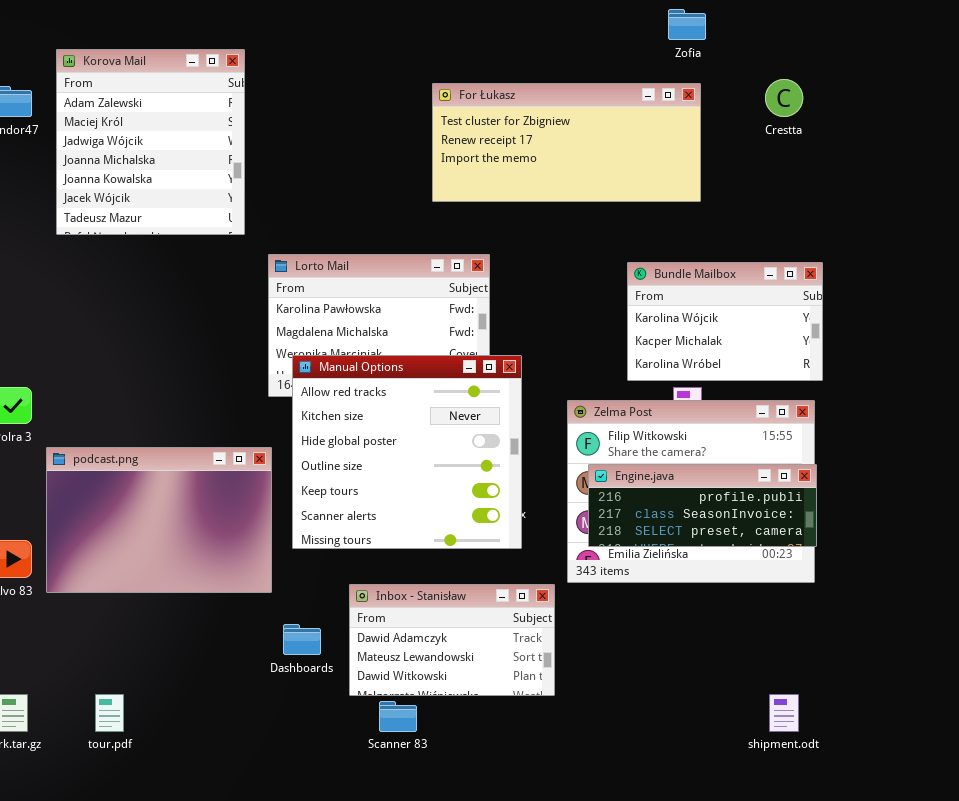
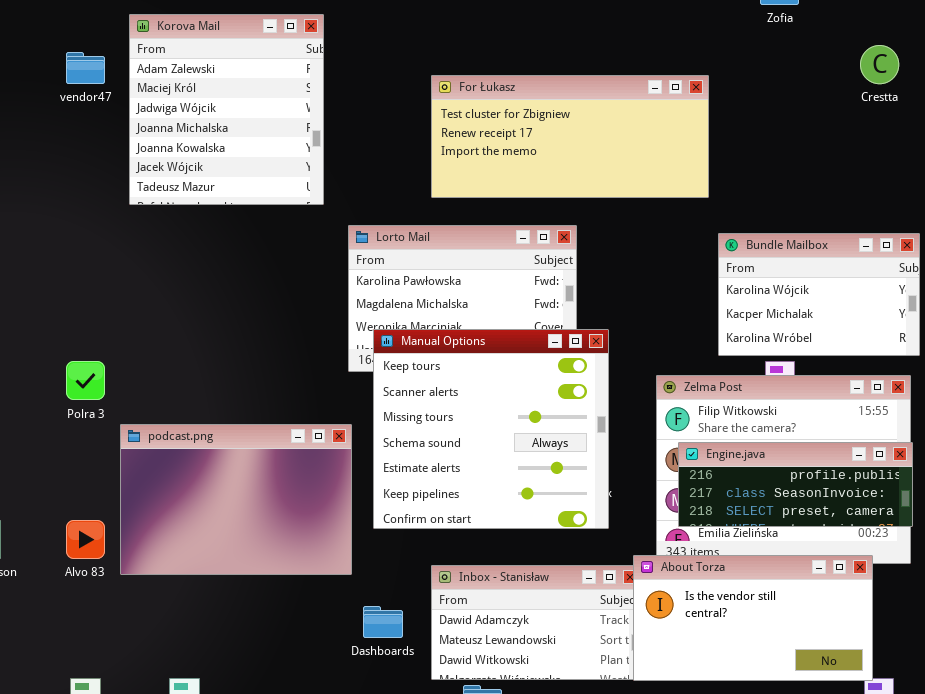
For Łukasz: [432,83,701,202] -> [431,75,709,198], moved
Manual Options: [292,355,522,549] -> [373,329,609,529], scrolled down 4 rows
About Torza: none -> [633,555,873,681], opened

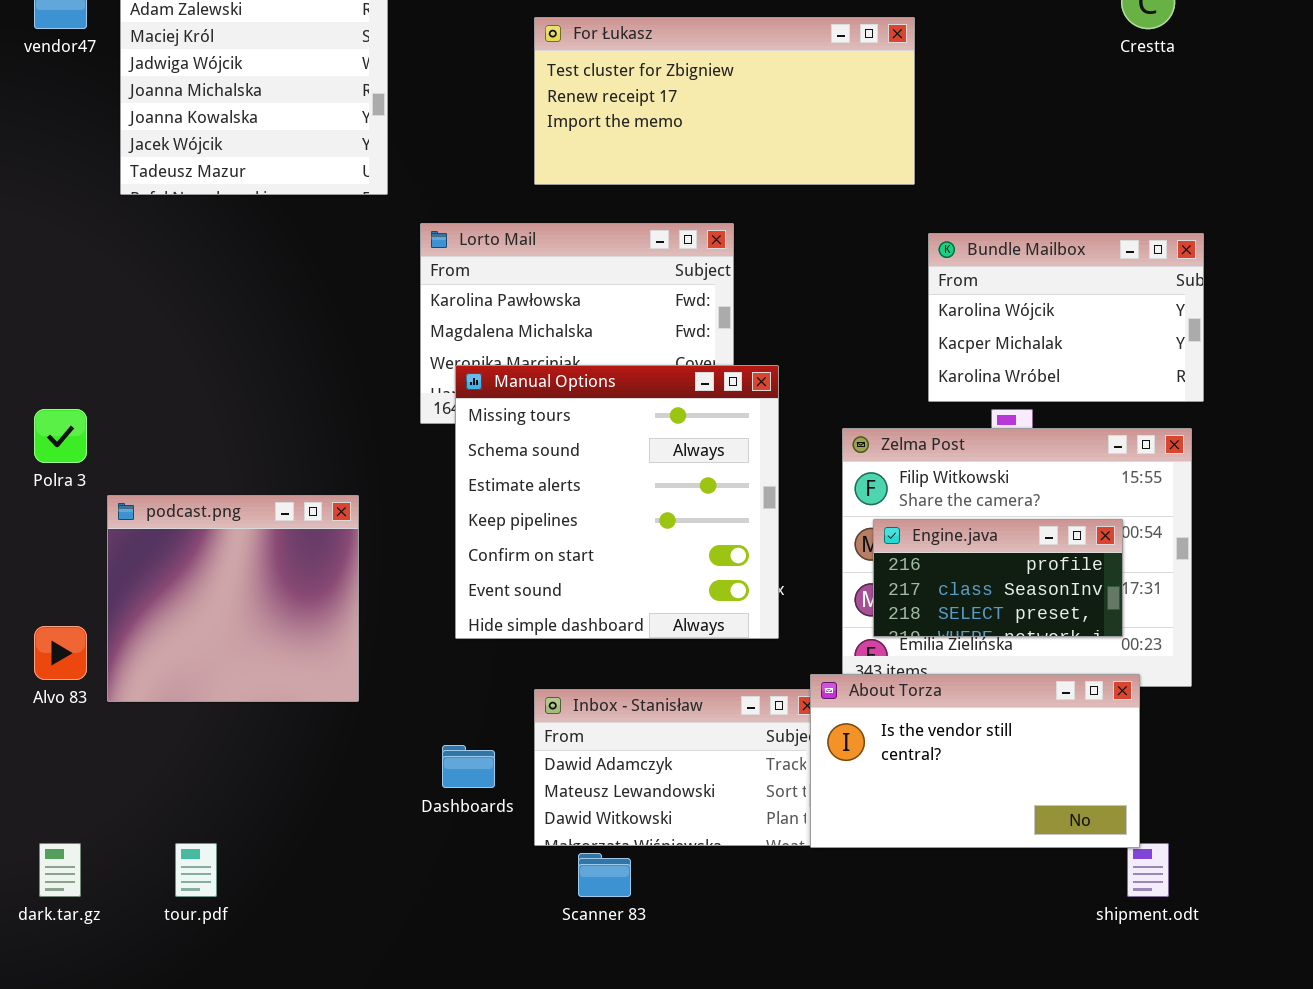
Manual Options: [373,329,609,529] -> [455,365,779,639], scrolled down 2 rows
podcast.png: [120,424,352,575] -> [107,495,359,702], resized
Engine.java: [678,442,913,527] -> [873,519,1123,637], resized

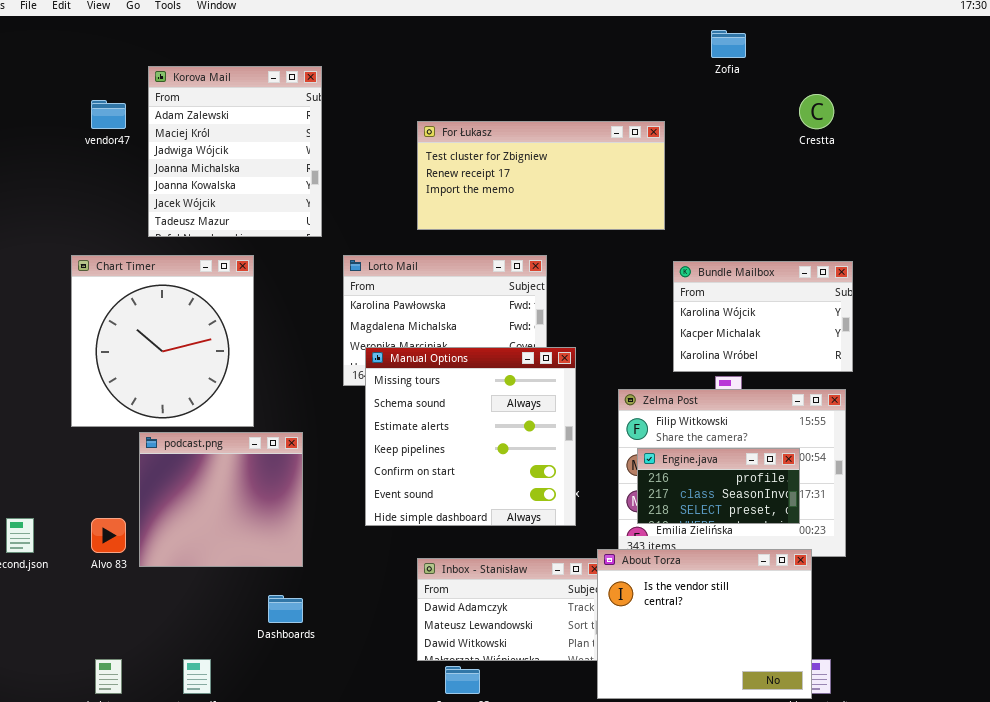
Chart Timer: none -> [71,255,254,427], opened
About Torza: [810,674,1140,848] -> [597,549,812,699], resized
Dashboards: [442,745,495,788] -> [268,595,303,623], moved

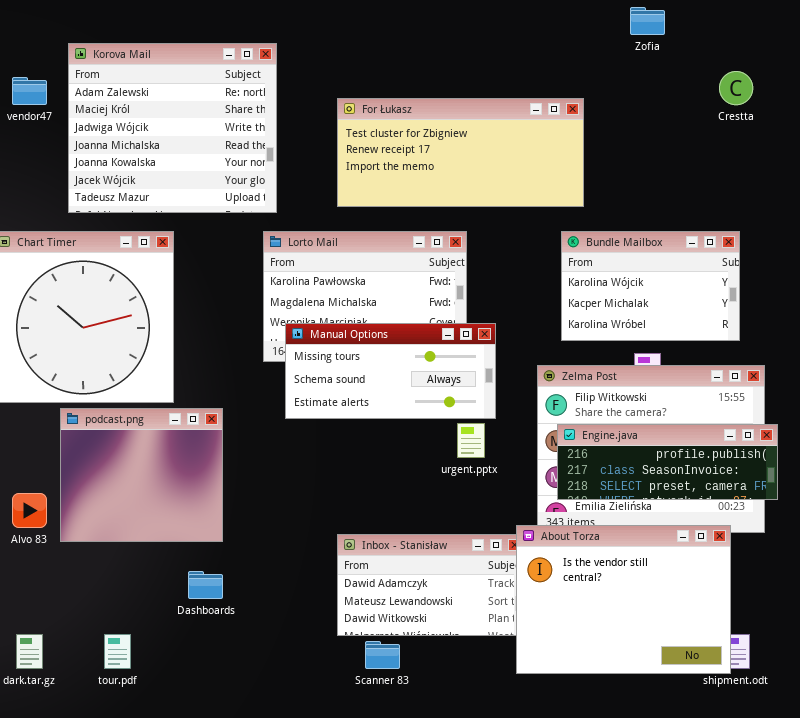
Korova Mail: [148,66,322,237] -> [68,43,277,213], resized
Bundle Mailbox: [673,261,853,372] -> [561,231,740,341], moved
Manual Options: [365,347,576,526] -> [285,323,496,419], resized
Engine.java: [637,448,800,524] -> [557,424,778,500], resized

